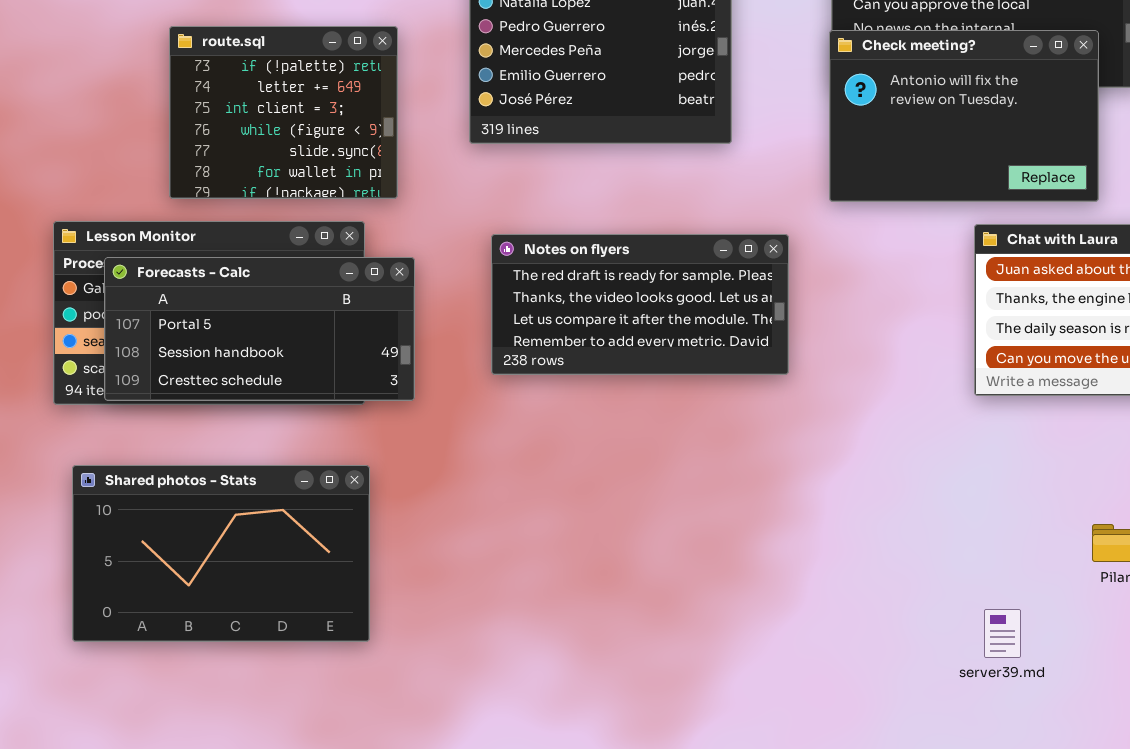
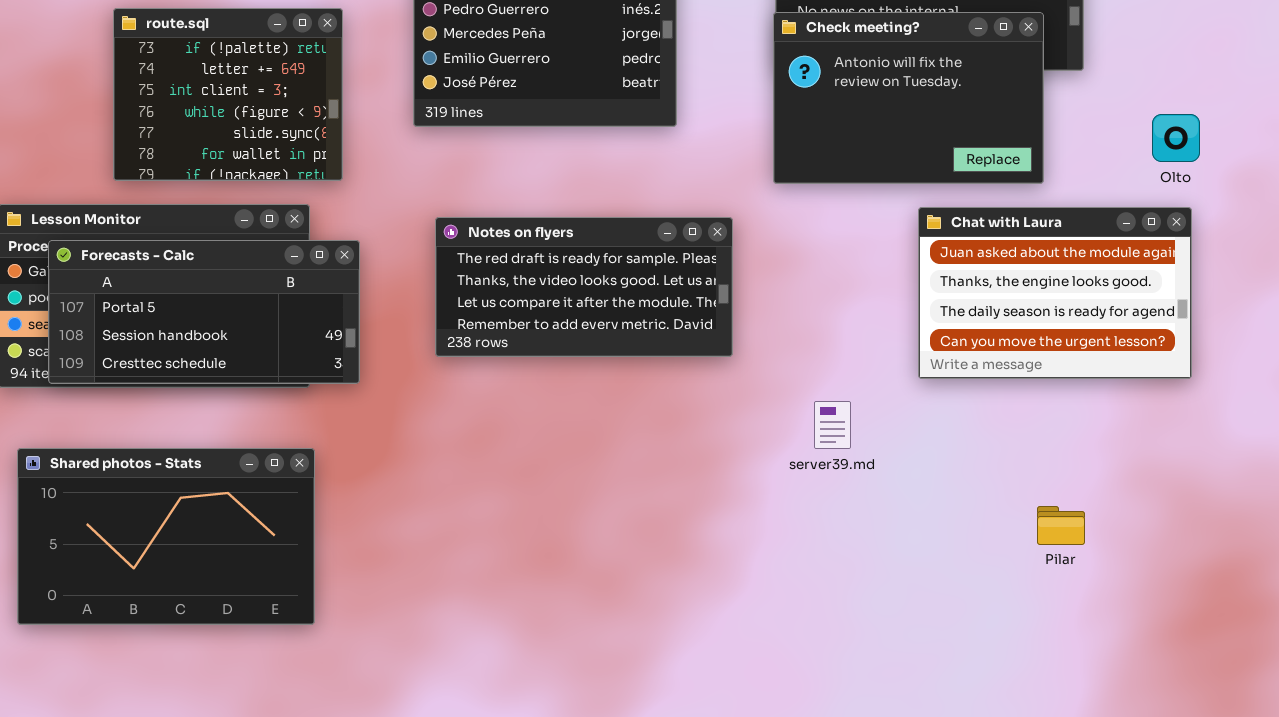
server39.md: [984,609,1021,658] -> [814,401,851,449], moved

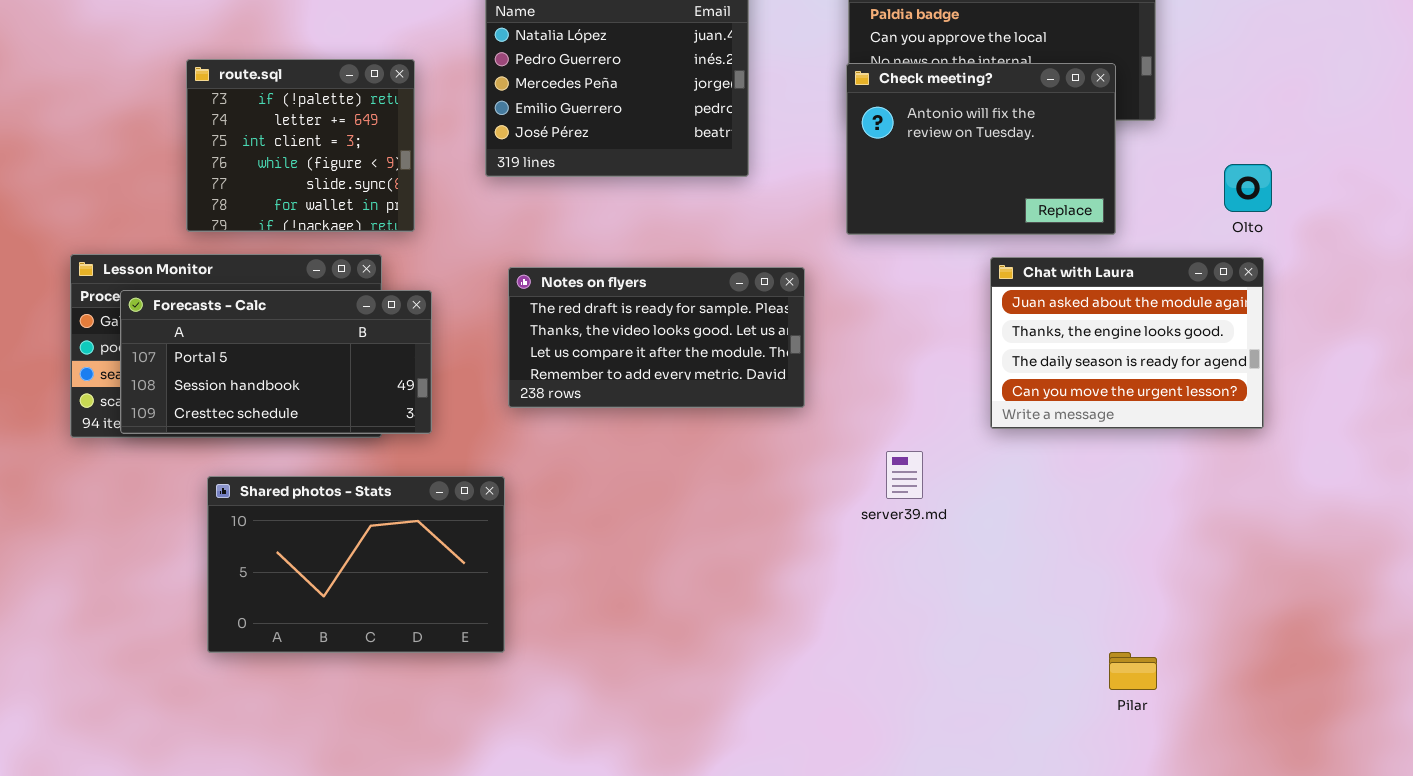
Shared photos - Stats: [17,448,315,625] -> [207,476,505,653], moved
Pilar: [1037,506,1085,545] -> [1109,652,1157,690], moved

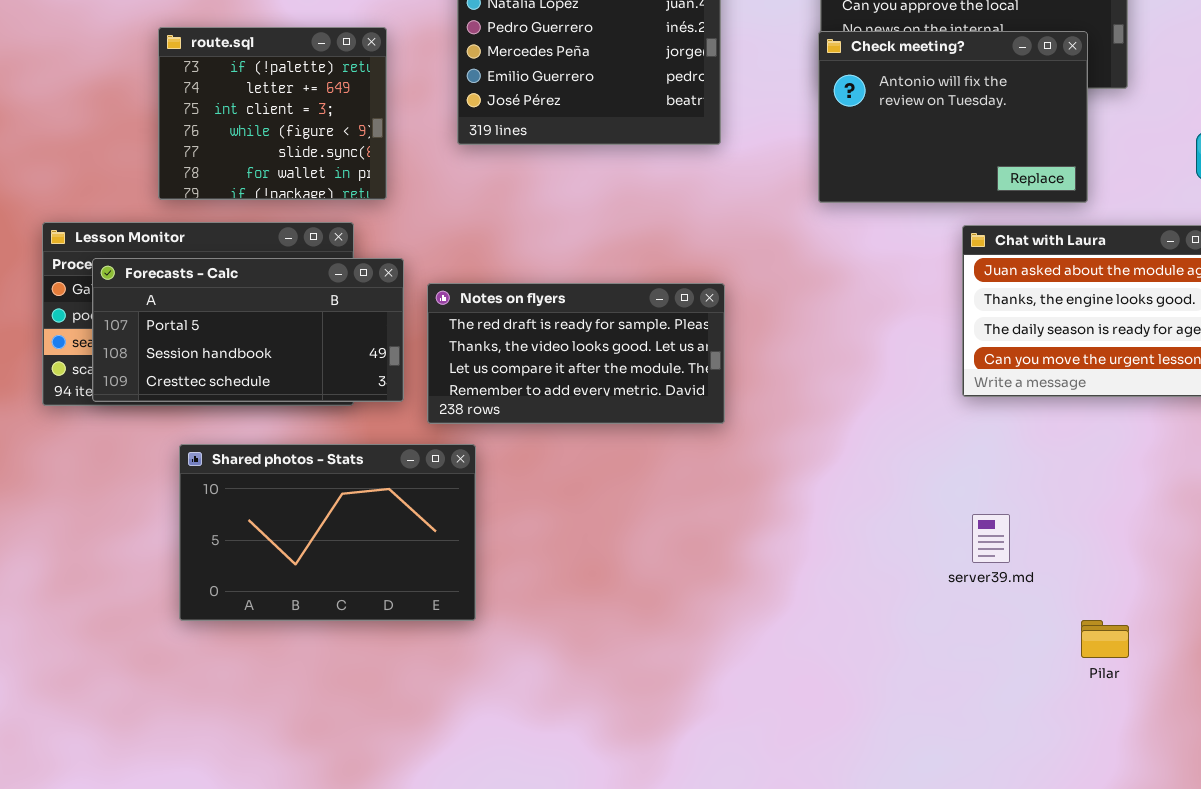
Notes on flyers: [508,267,805,408] -> [427,283,725,424], moved
server39.md: [886,451,923,499] -> [972,514,1010,563], moved

